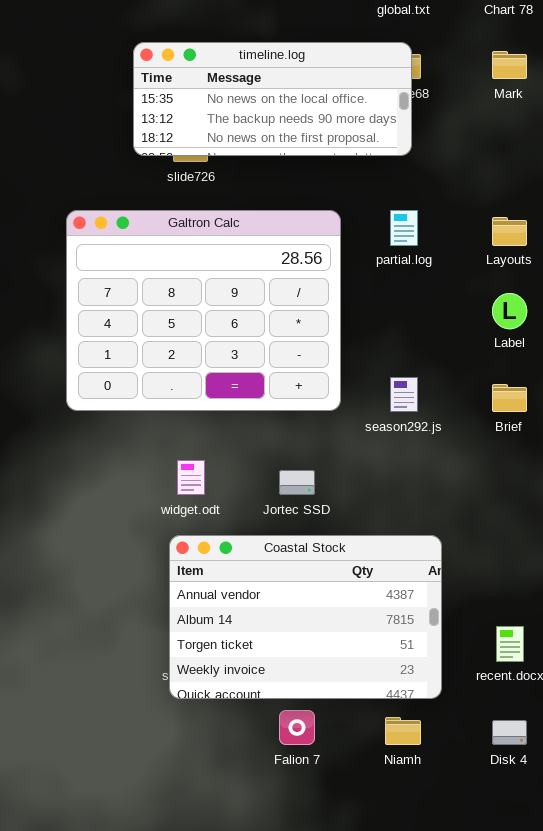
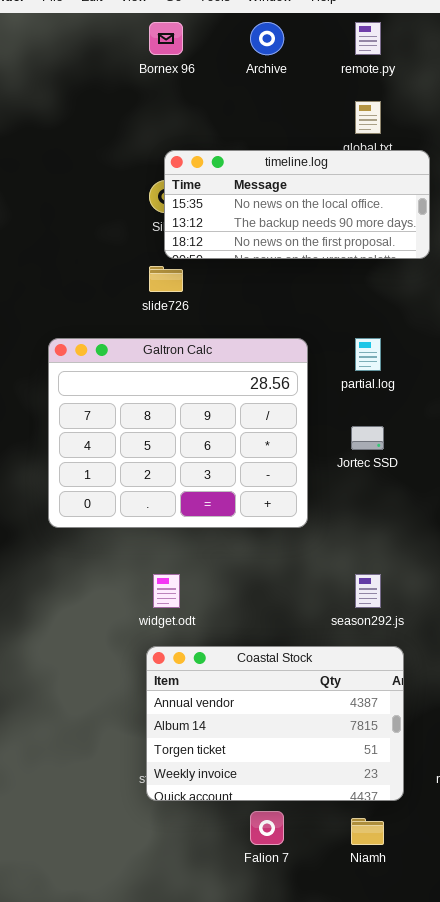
timeline.log: [133,42,412,156] -> [164,150,430,259], moved
season292.js: [390,377,418,412] -> [355,574,381,608], moved
Jortec SSD: [279,470,315,495] -> [351,426,384,450], moved

